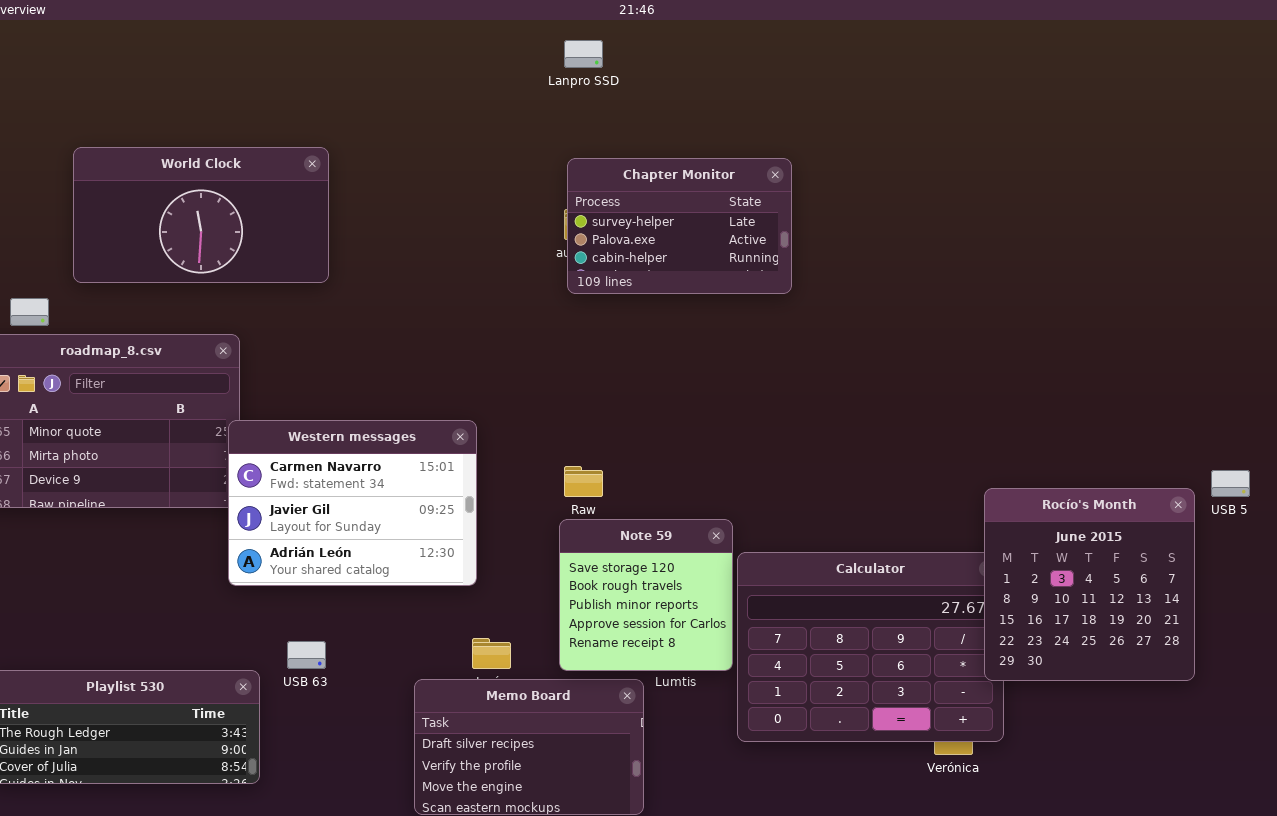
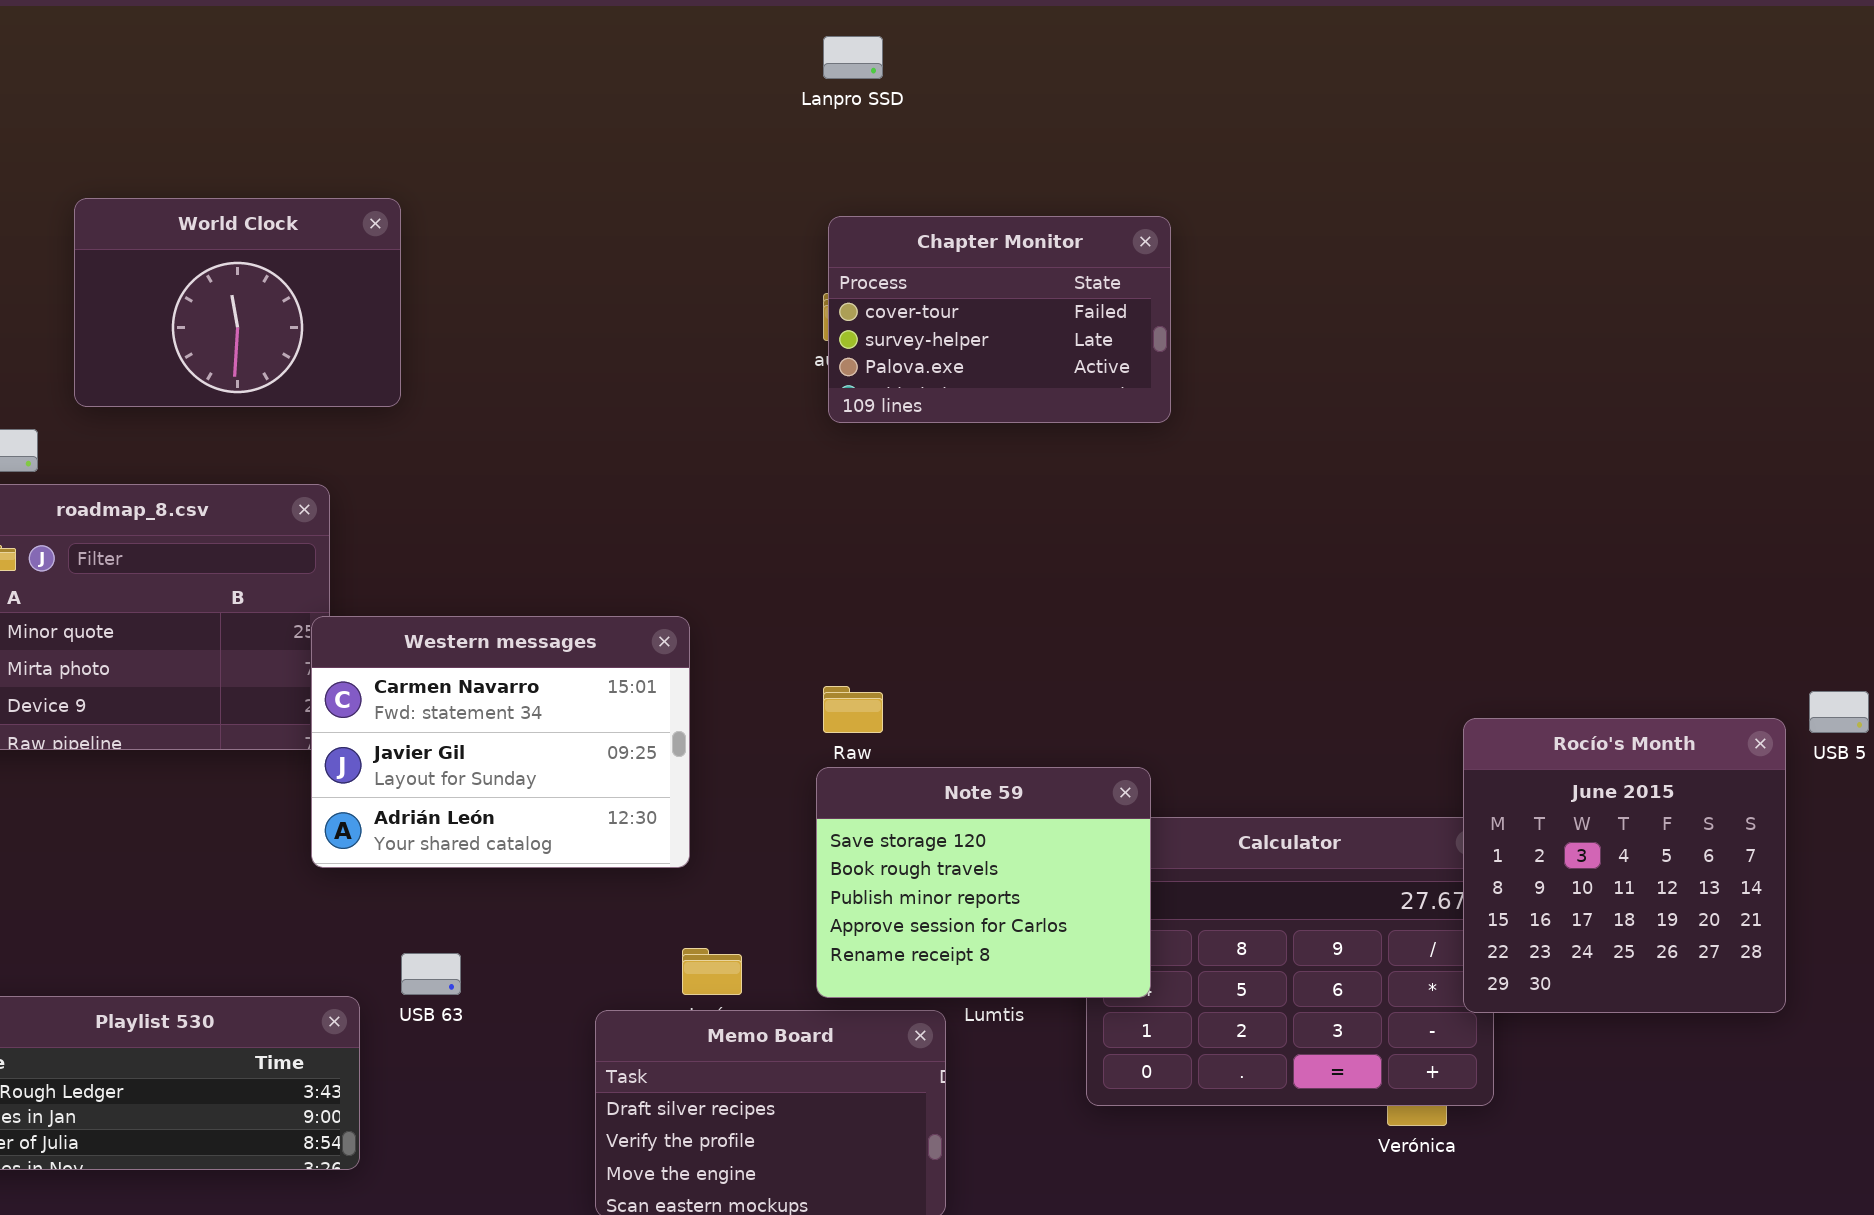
World Clock: [73,147,329,283] -> [74,198,401,407], resized
Chapter Monitor: [567,158,792,294] -> [828,216,1171,423], scrolled up 1 row
Note 59: [559,519,733,671] -> [816,767,1151,998], resized

